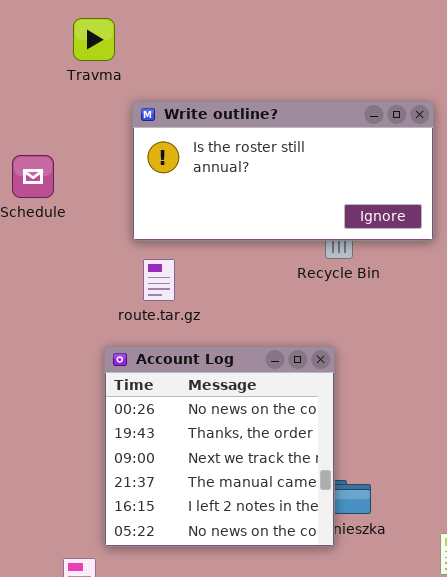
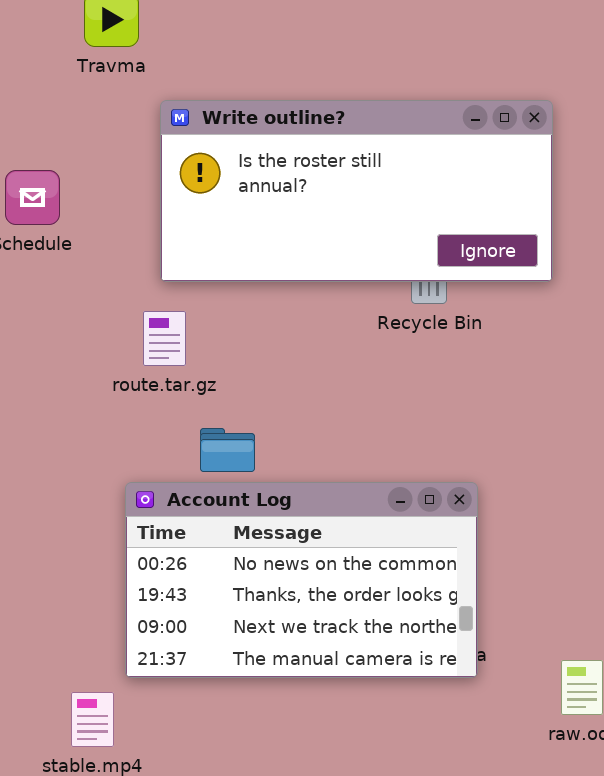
route.tar.gz: [143,259,175,301] -> [143,311,186,366], moved
Account Log: [104,346,335,547] -> [125,482,478,678], resized

